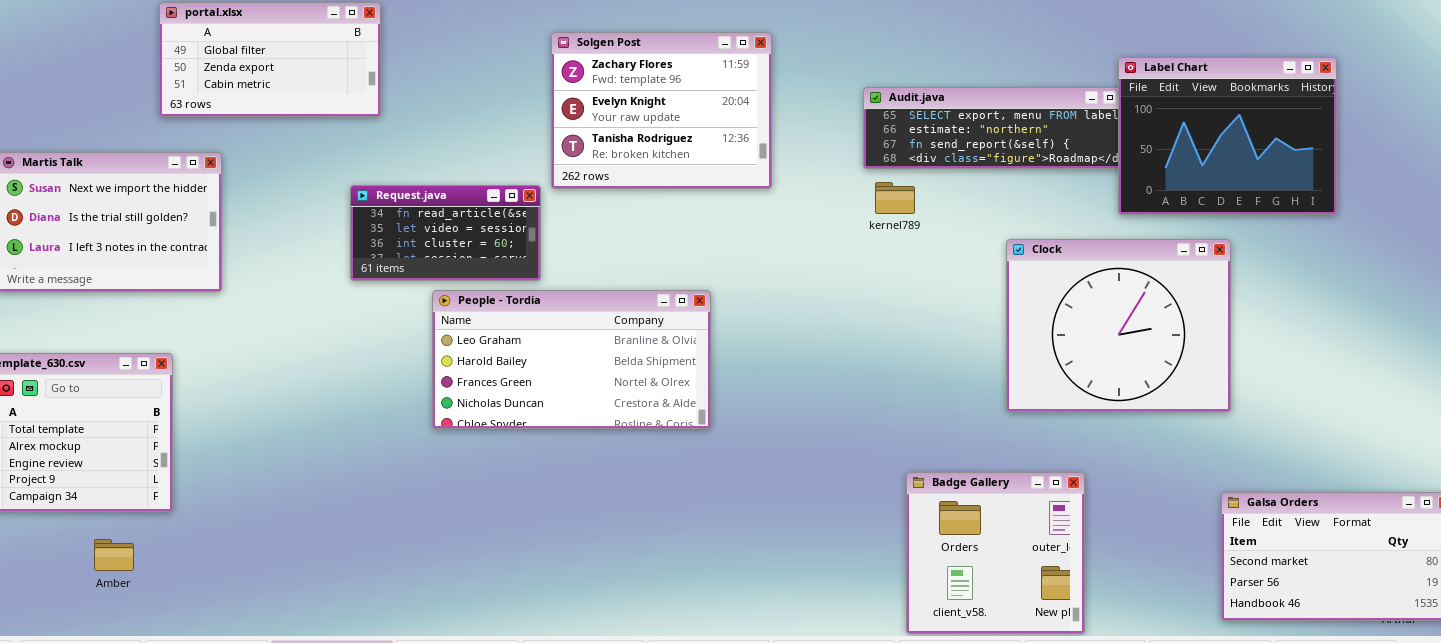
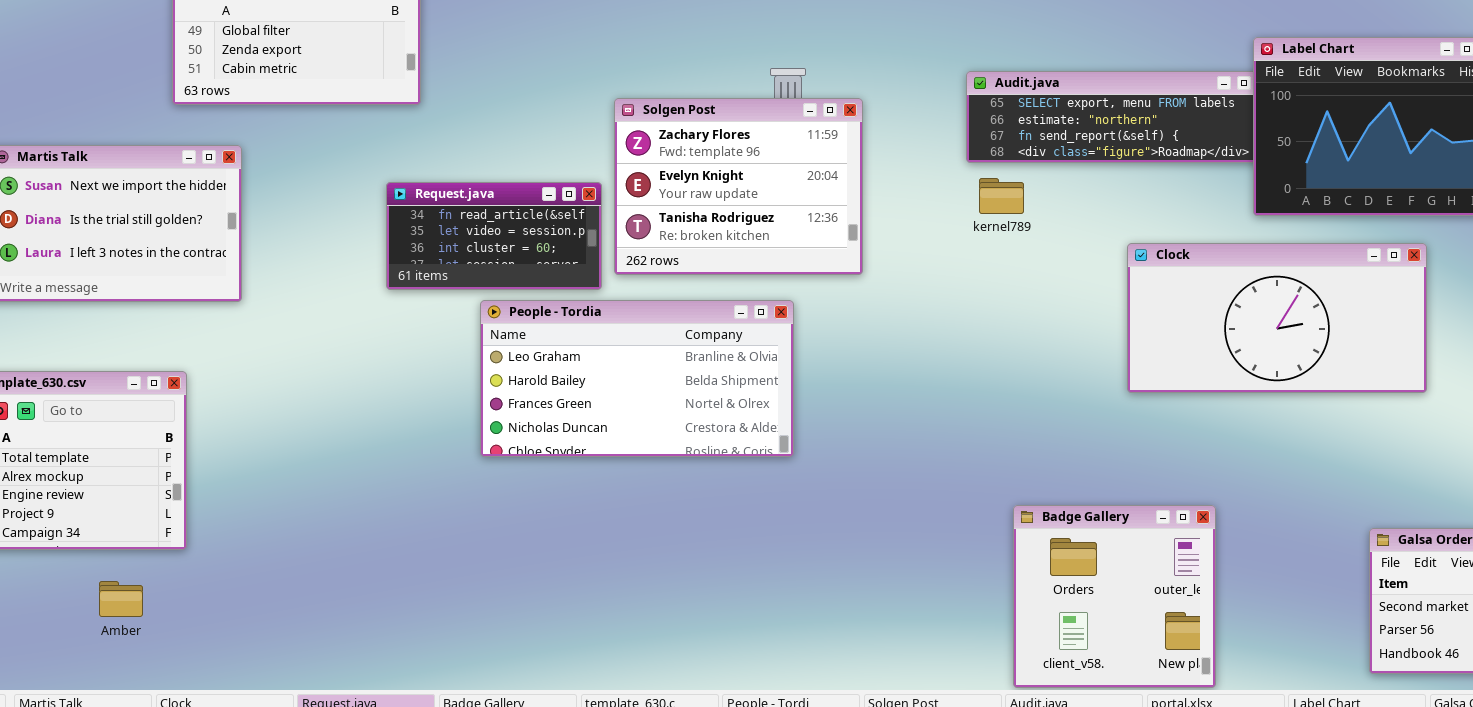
Solgen Post: [551,32,772,189] -> [614,98,863,275], moved
Clock: [1006,239,1231,412] -> [1127,243,1427,393], resized

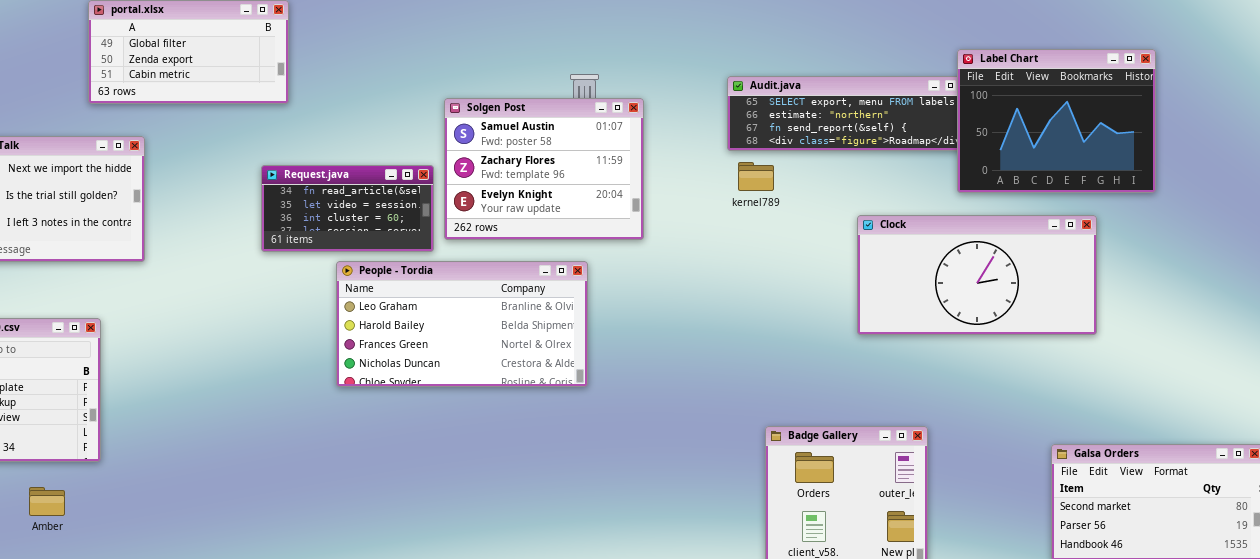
Solgen Post: [614,98,863,275] -> [444,98,644,240], scrolled up 1 row

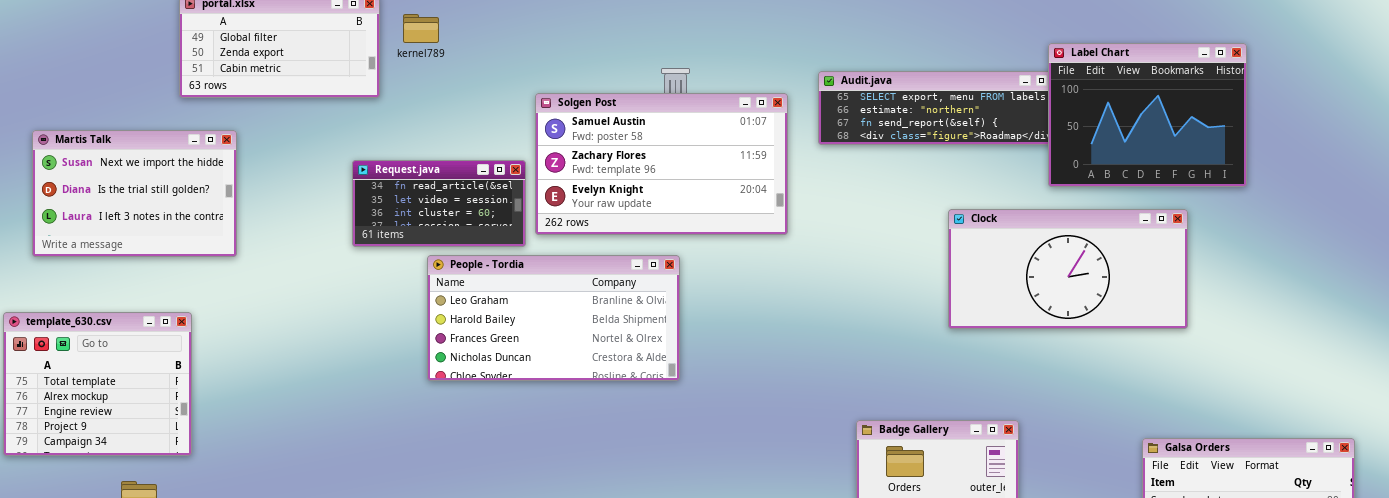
Solgen Post: [444,98,644,240] -> [535,93,788,235], resized
kernel789: [738,162,774,191] -> [403,14,439,43], moved

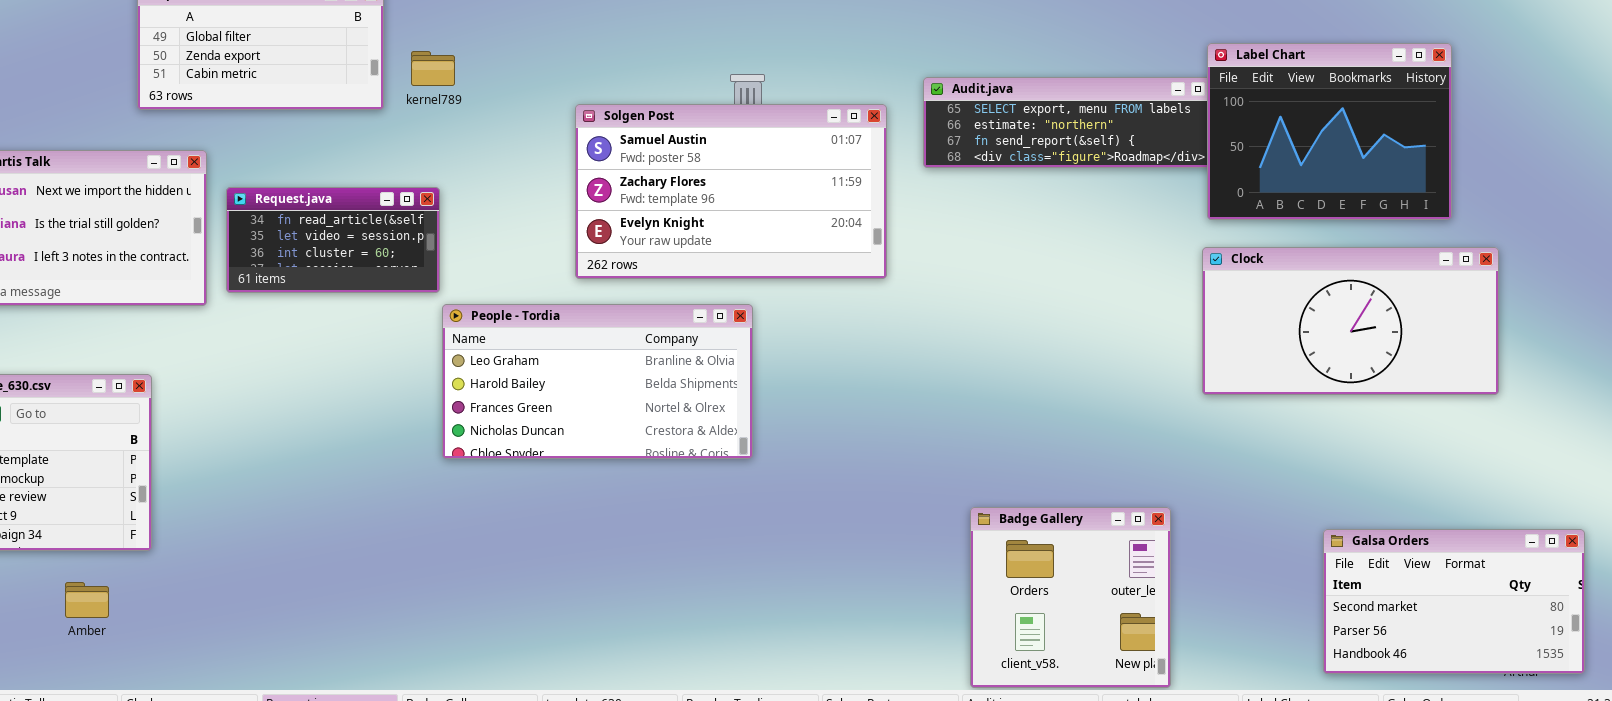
kernel789: [403,14,439,43] -> [411,51,455,86], moved
Request.java: [352,160,526,247] -> [226,187,440,293], moved
Clock: [948,209,1188,329] -> [1202,247,1499,395], moved

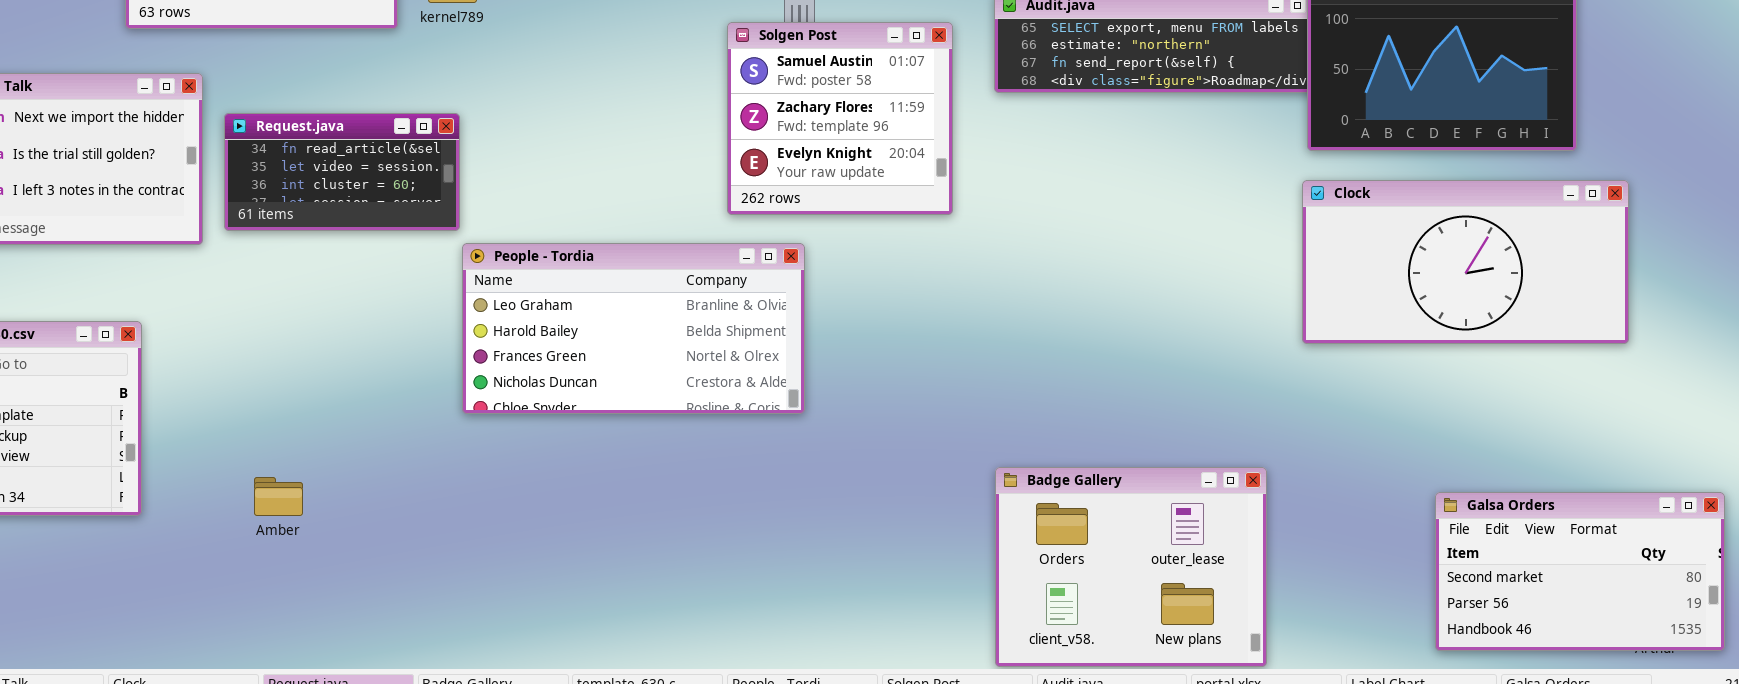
Solgen Post: [575,104,887,279] -> [727,22,953,215], resized
Badge Gallery: [970,507,1171,688] -> [995,467,1267,667], resized
Amber: [65,582,109,618] -> [254,477,303,516], moved

